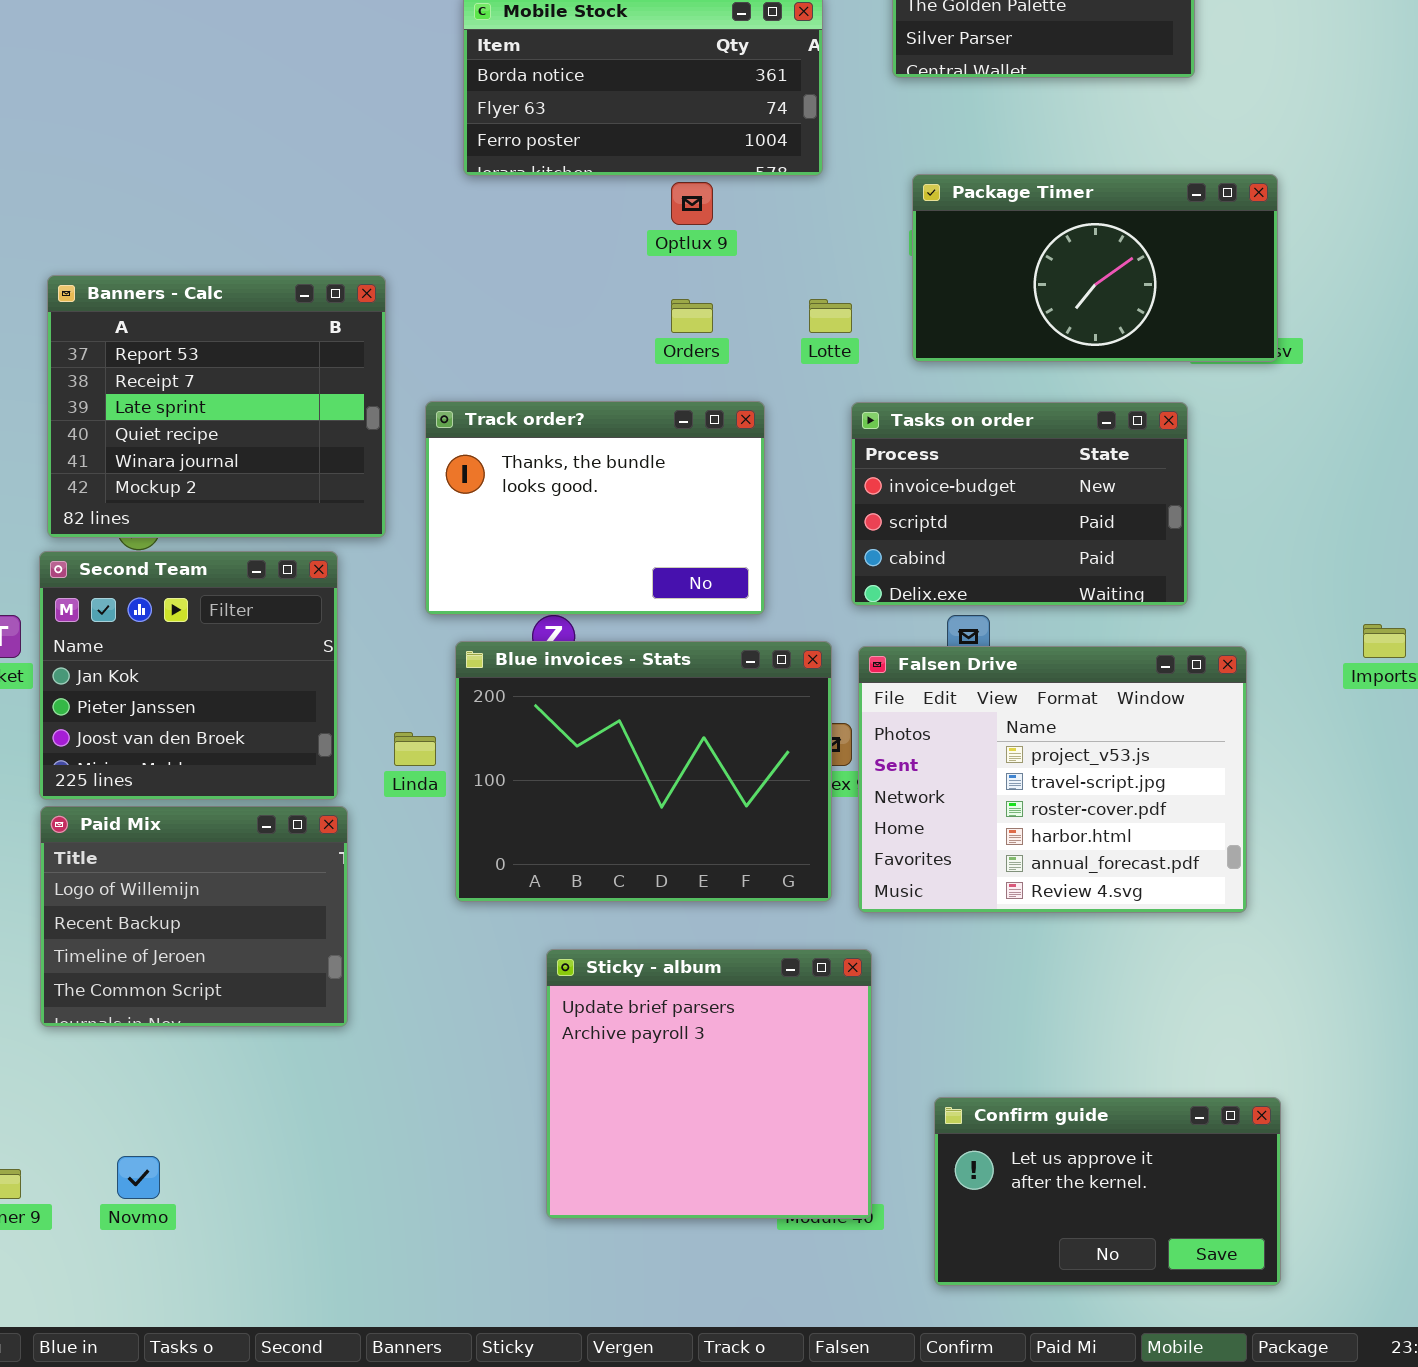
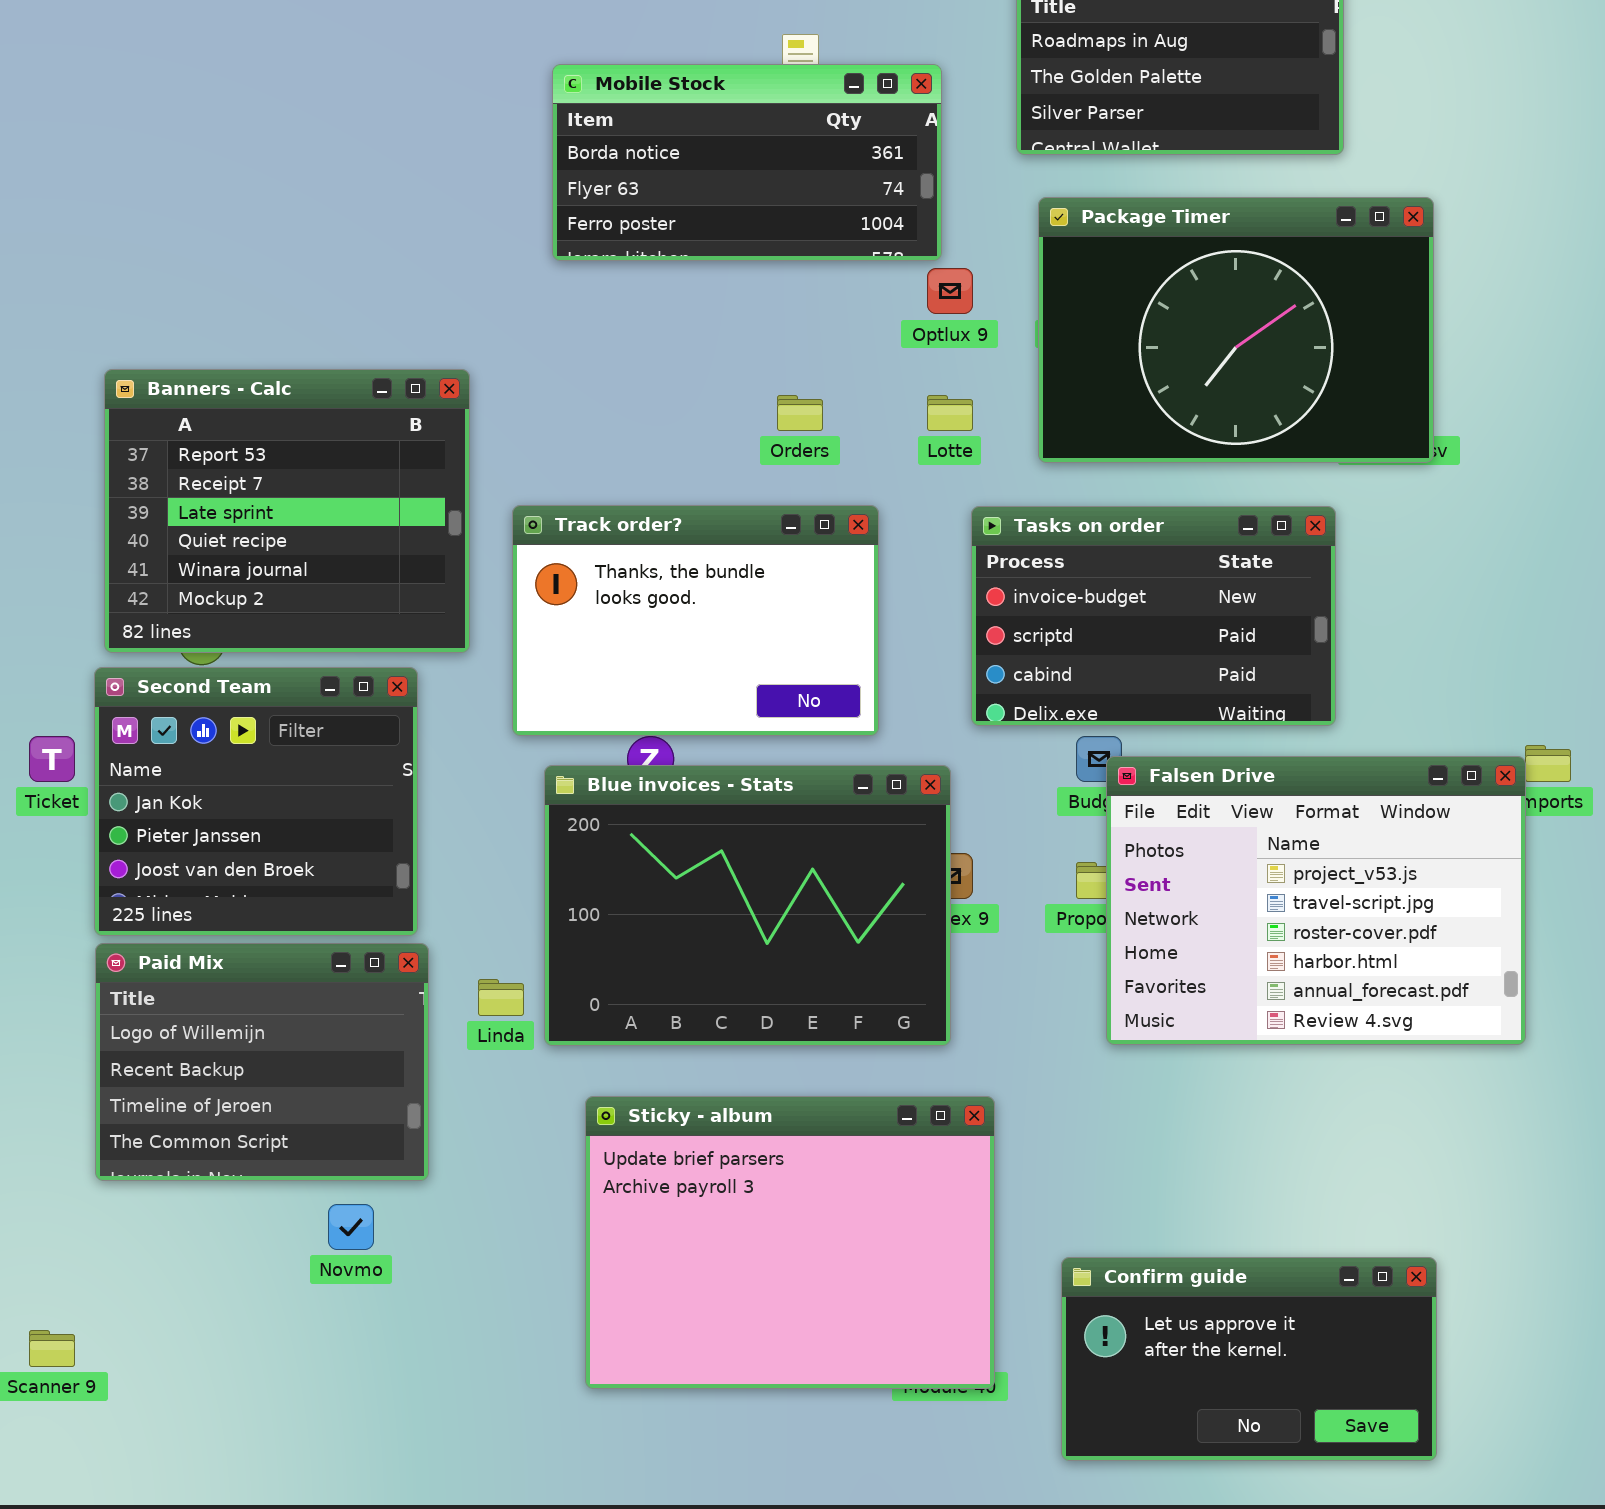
Package Timer: [912,174,1278,362] -> [1038,197,1434,463], resized
Optlux 9: [671,182,713,225] -> [927,268,973,314], moved
Falsen Drive: [858,646,1247,913] -> [1106,756,1526,1045], moved
Linda: [394,732,436,766] -> [478,979,524,1016], moved
Sticky - album: [546,949,872,1219] -> [585,1096,995,1389], resized
Novmo: [117,1156,160,1199] -> [328,1204,374,1250], moved

